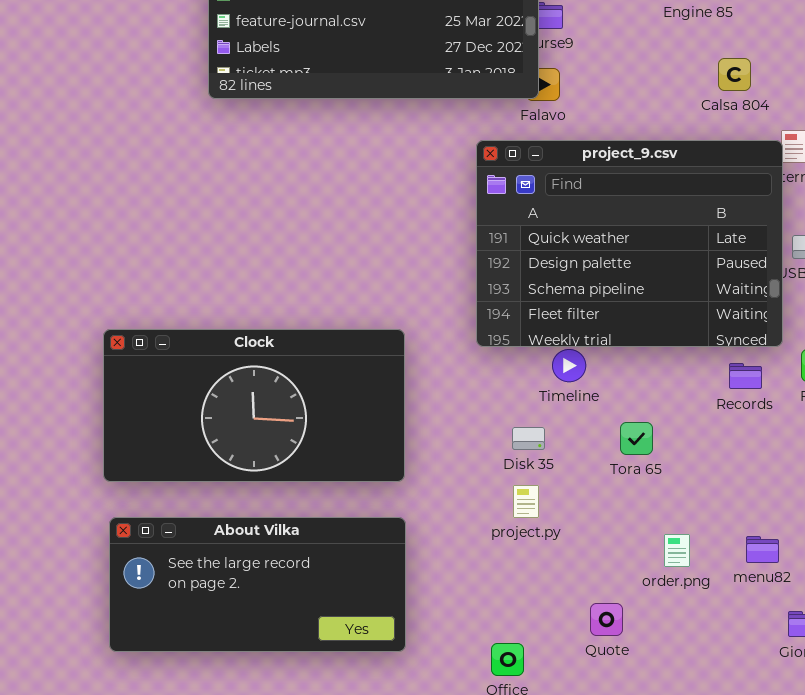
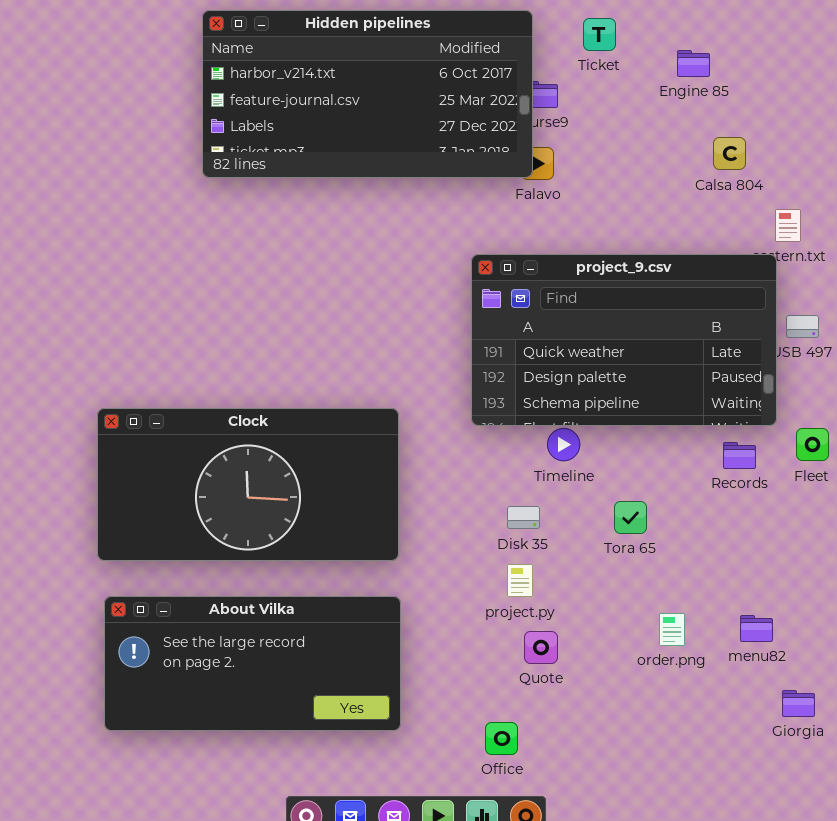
project_9.csv: [476,140,783,347] -> [471,254,777,426], resized
Quote: [590,603,623,636] -> [524,631,558,664], moved

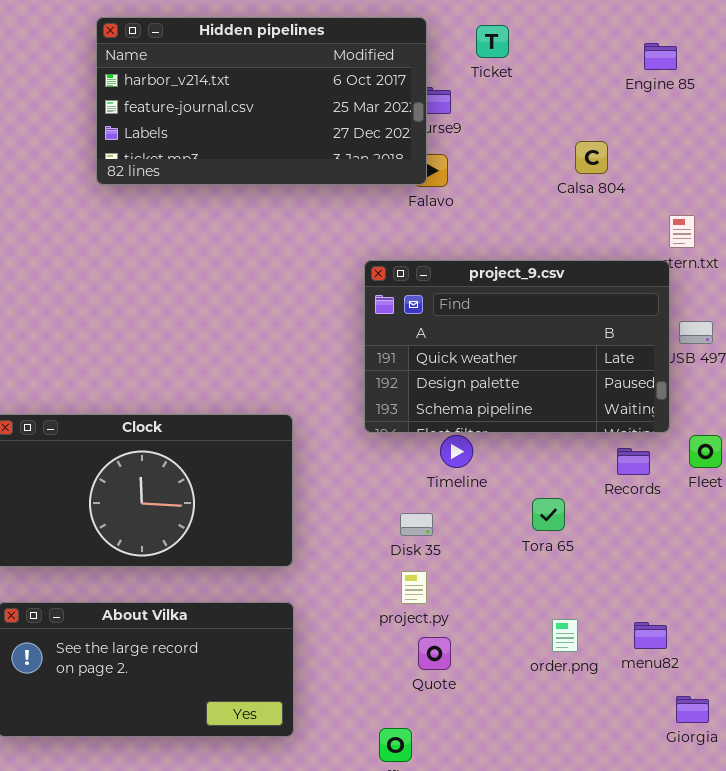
Engine 85: [677,50,710,77] -> [644,43,677,70], moved
Calsa 804: [713,137,746,170] -> [575,141,608,174], moved
Tora 65: [614,501,647,534] -> [532,498,565,531], moved

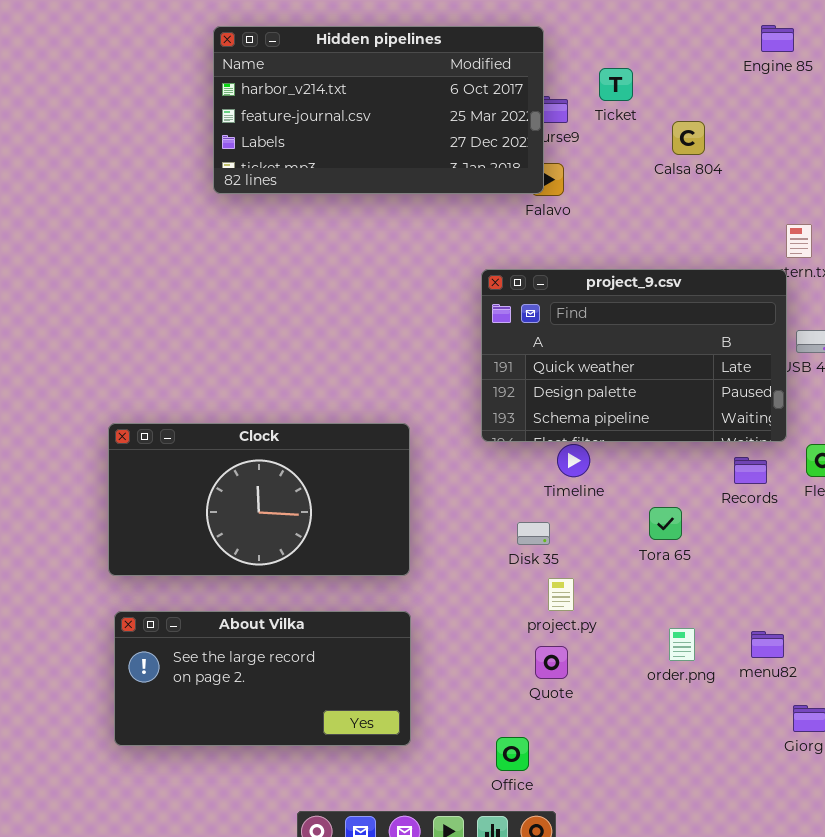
Ticket: [476,25,509,58] -> [599,68,633,101], moved
Engine 85: [644,43,677,70] -> [761,25,794,52], moved
Calsa 804: [575,141,608,174] -> [672,121,705,155], moved
project.py: [401,571,427,604] -> [548,578,574,611], moved

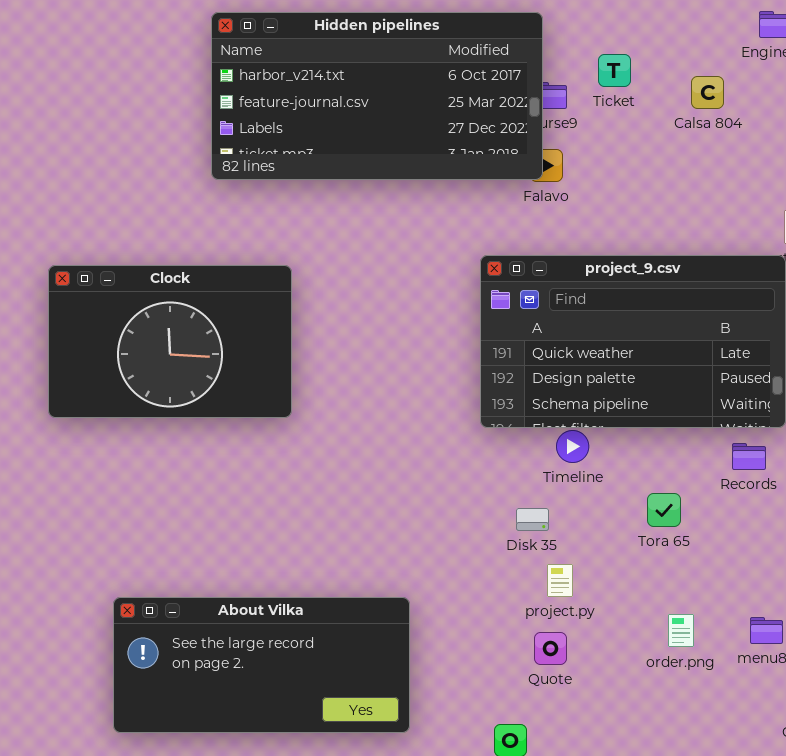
Calsa 804: [672,121,705,155] -> [691,76,724,109], moved
Clock: [108,423,410,576] -> [48,265,292,418], moved, resized

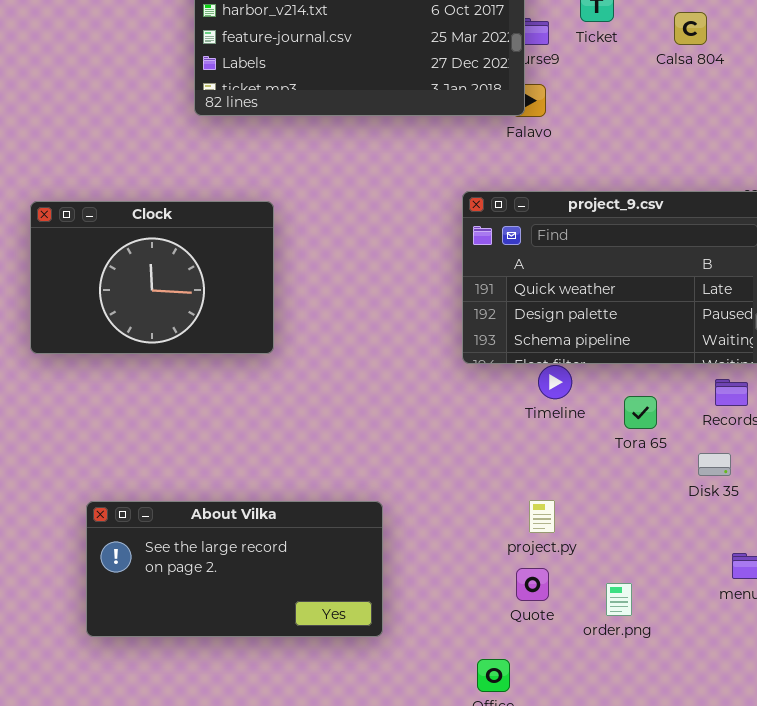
Tora 65: [647,493,681,527] -> [624,396,657,429], moved
Disk 35: [516,508,549,531] -> [698,453,731,476], moved
About Vilka: [113,597,410,733] -> [86,501,383,637], moved
order.png: [668,614,694,647] -> [606,583,632,616], moved

